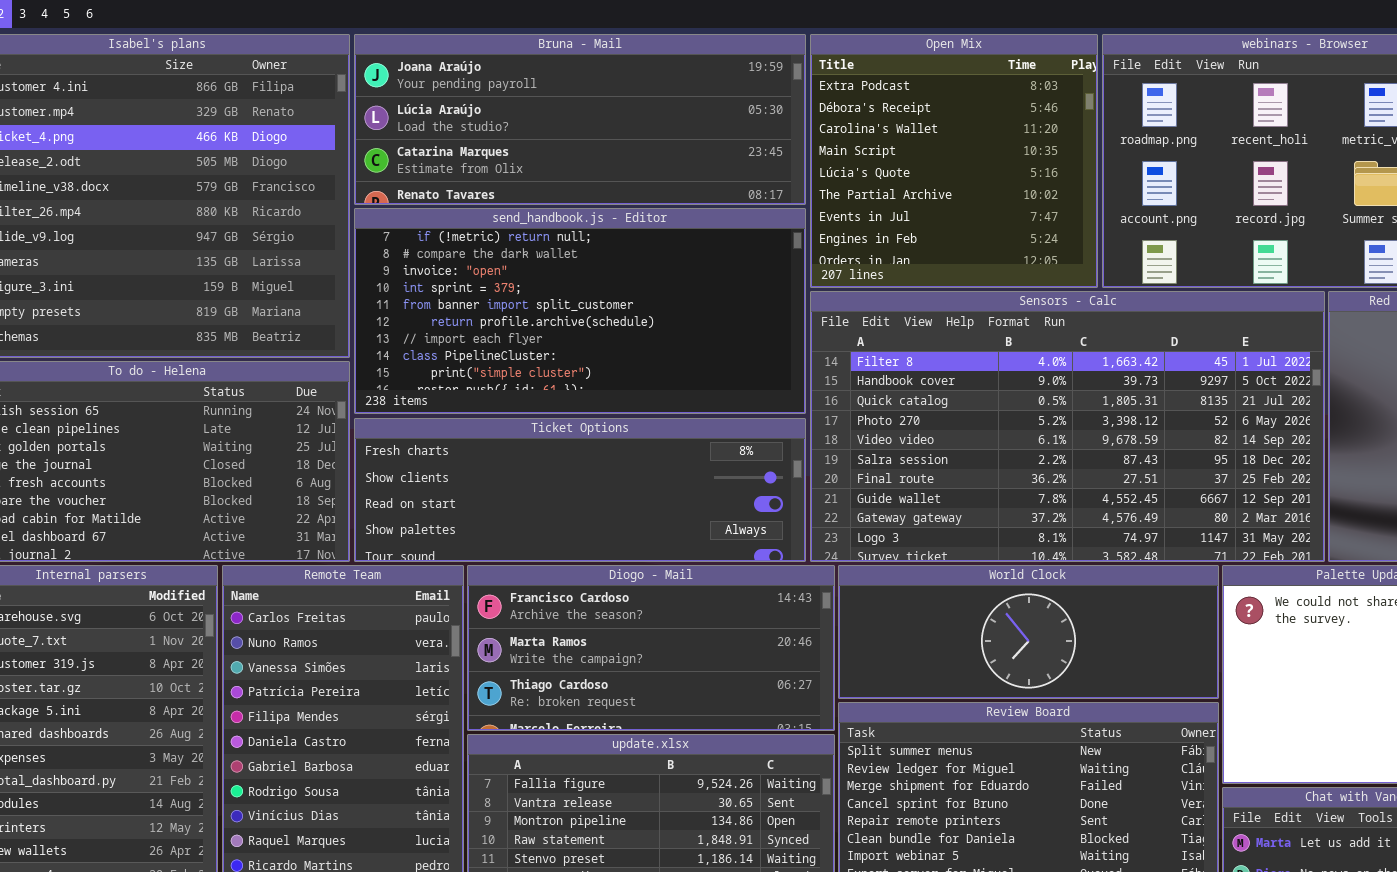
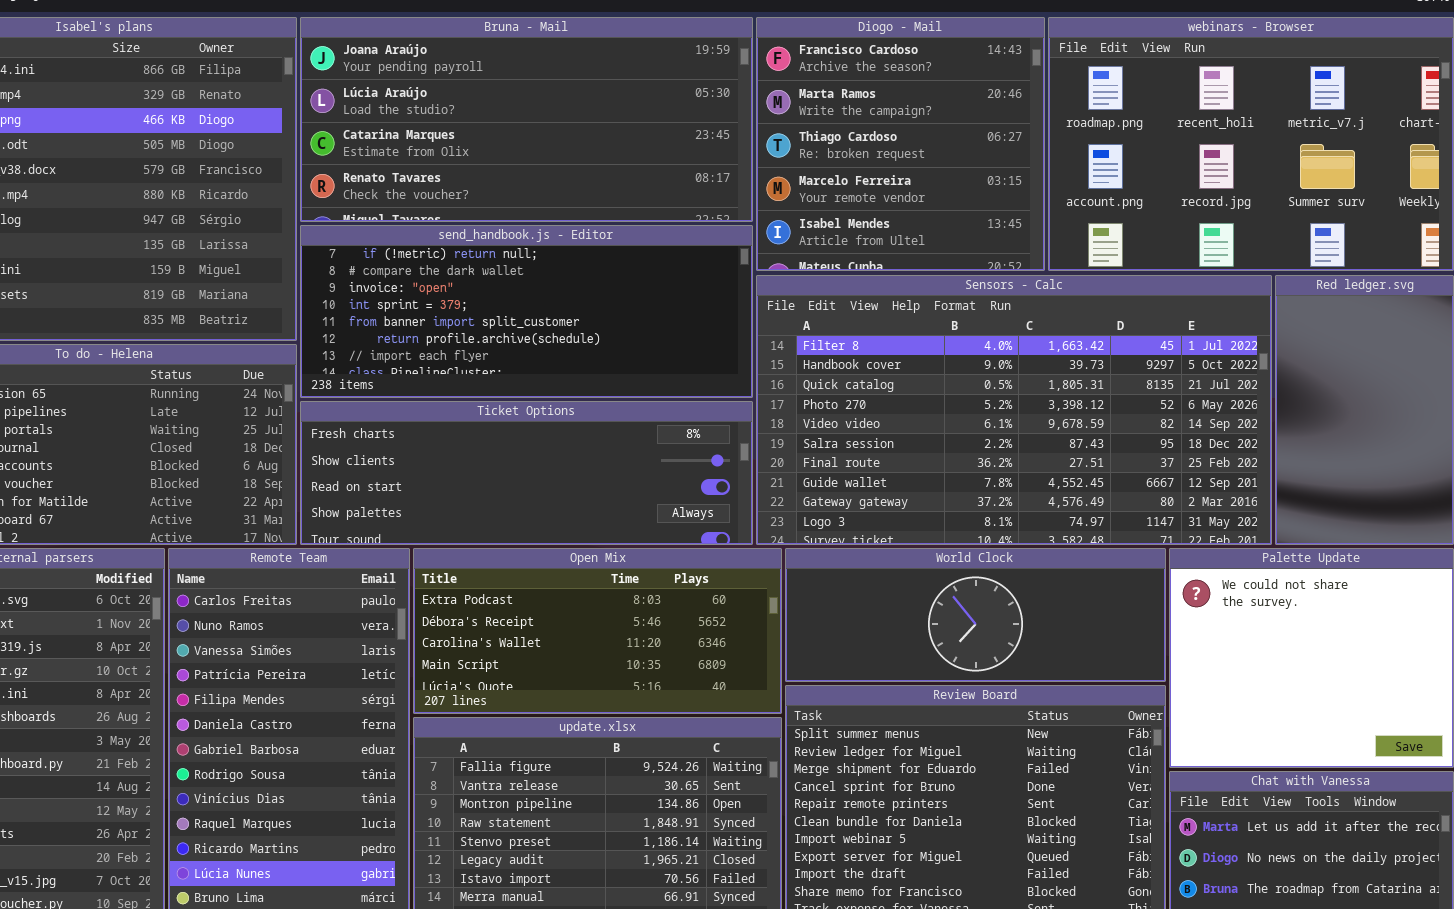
Bruna - Mail: [354,34,806,205] -> [300,17,753,222], resized
Open Mix: [810,34,1098,288] -> [413,548,782,714], moved, resized
send_handbook.js - Editor: [354,208,806,414] -> [300,225,753,398], resized
Diogo - Mail: [467,565,835,731] -> [756,17,1045,271], moved, resized

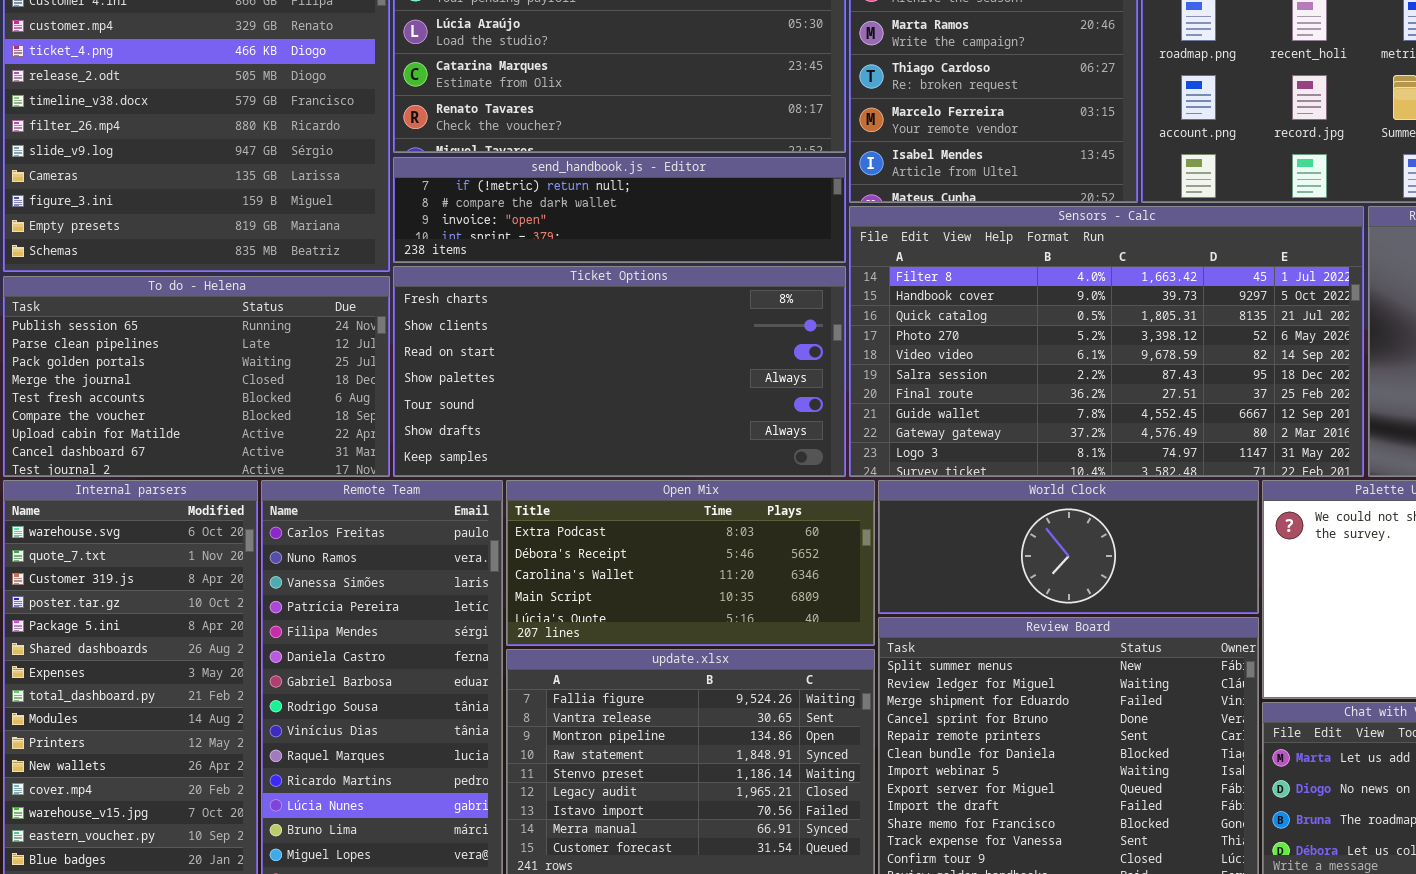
send_handbook.js - Editor: [300,225,753,398] -> [393,157,846,263], resized
Ticket Options: [300,401,753,545] -> [393,266,846,477], resized

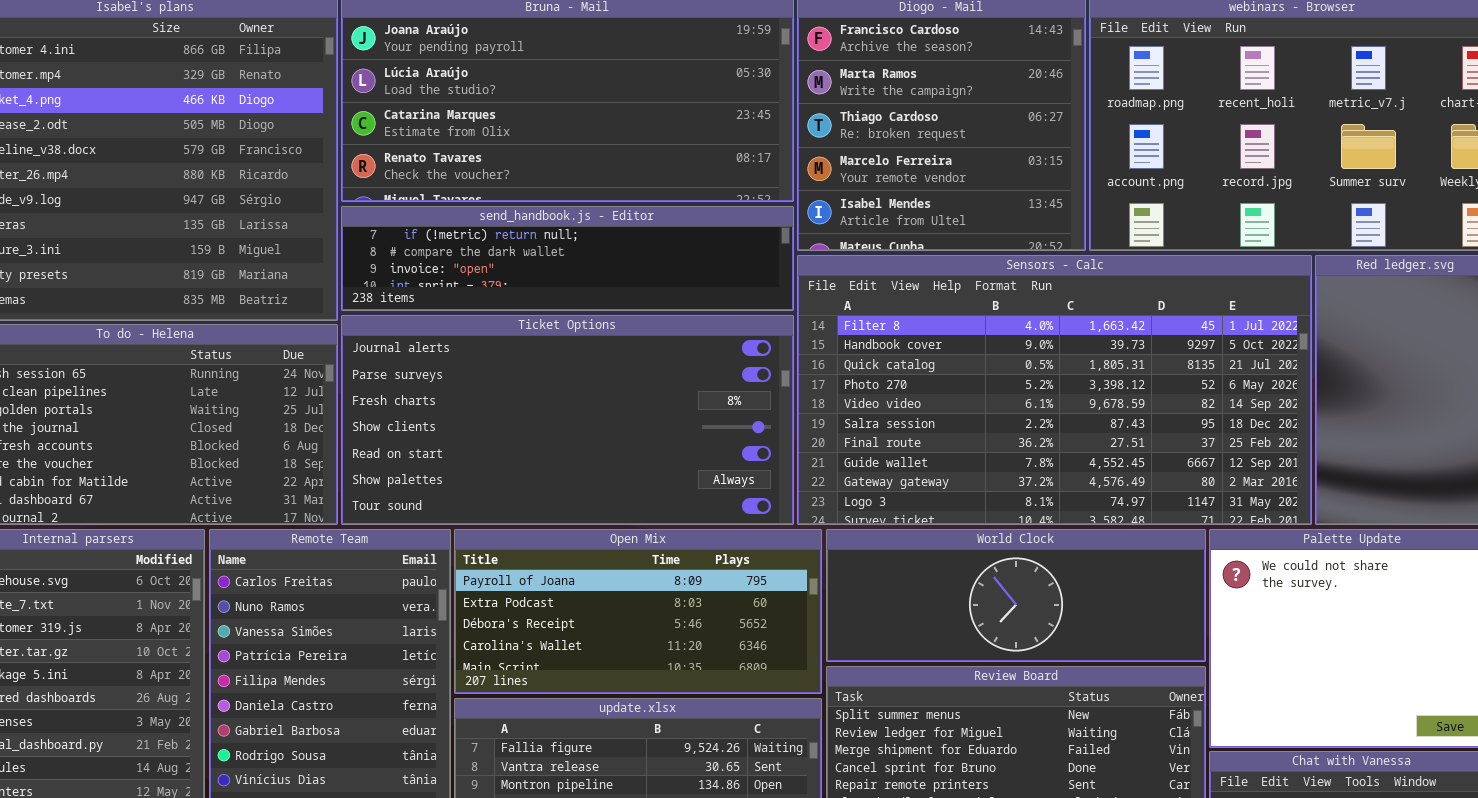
Ticket Options: [393,266,846,477] -> [341,315,794,525], scrolled up 2 rows
Open Mix: [506,480,875,646] -> [454,529,822,694], scrolled up 1 row

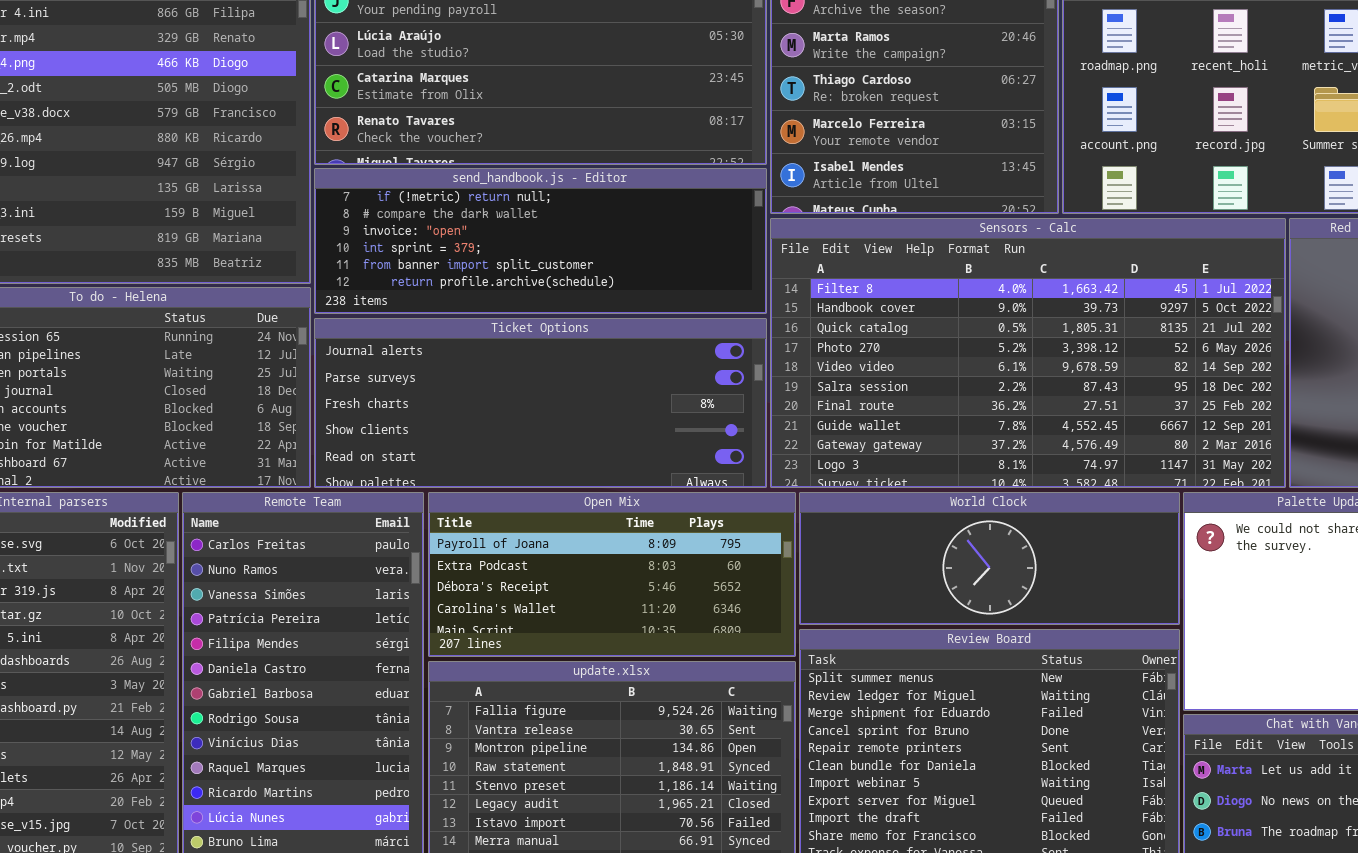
send_handbook.js - Editor: [341,206,794,311] -> [314,168,767,314], resized
Ticket Options: [341,315,794,525] -> [314,318,767,488], resized

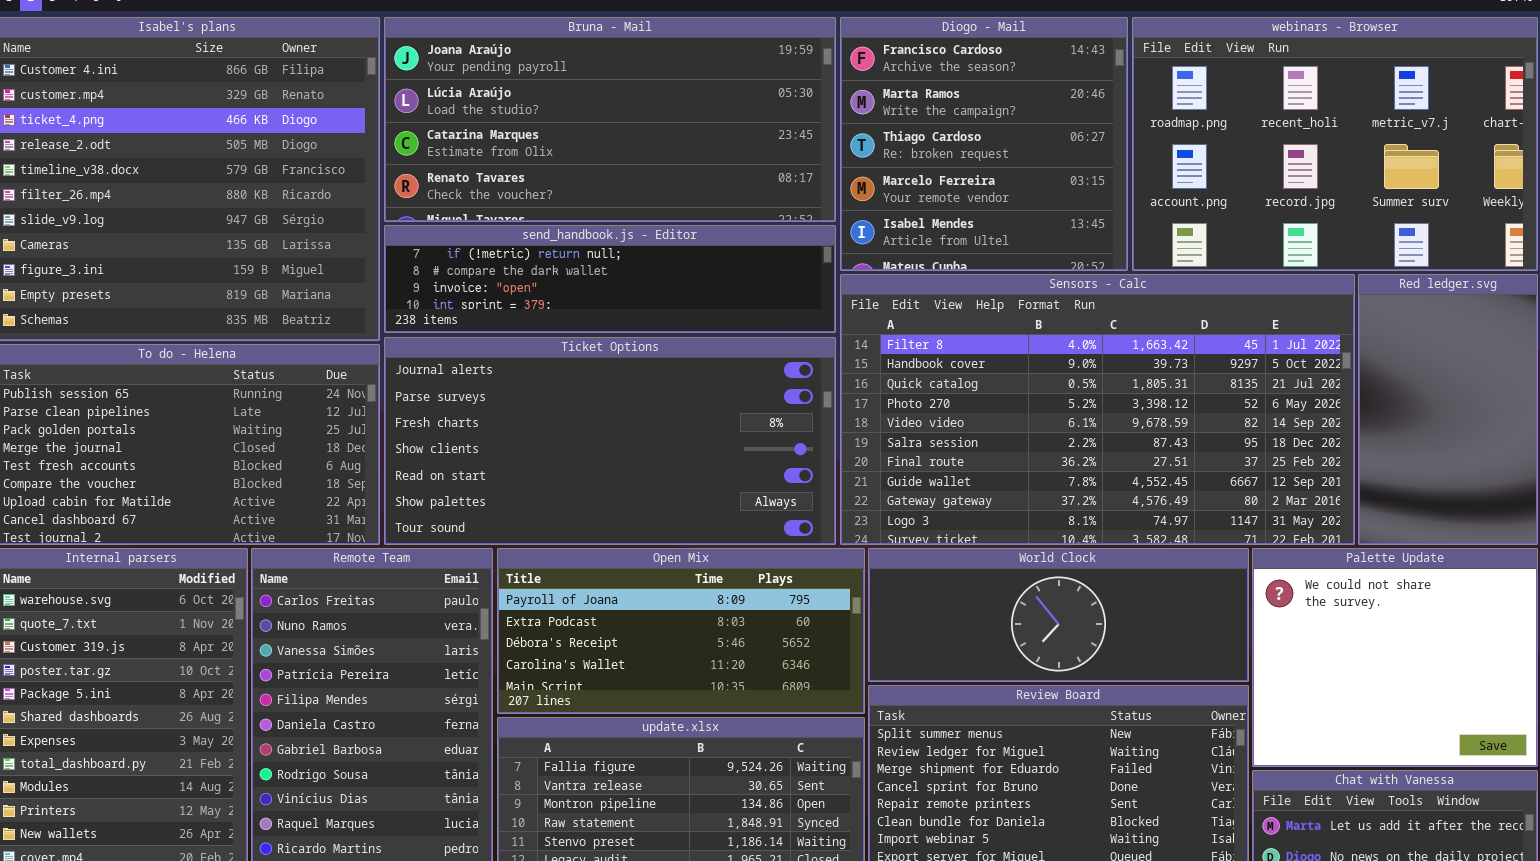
send_handbook.js - Editor: [314,168,767,314] -> [384,225,836,333], resized
Ticket Options: [314,318,767,488] -> [384,337,836,545], resized

